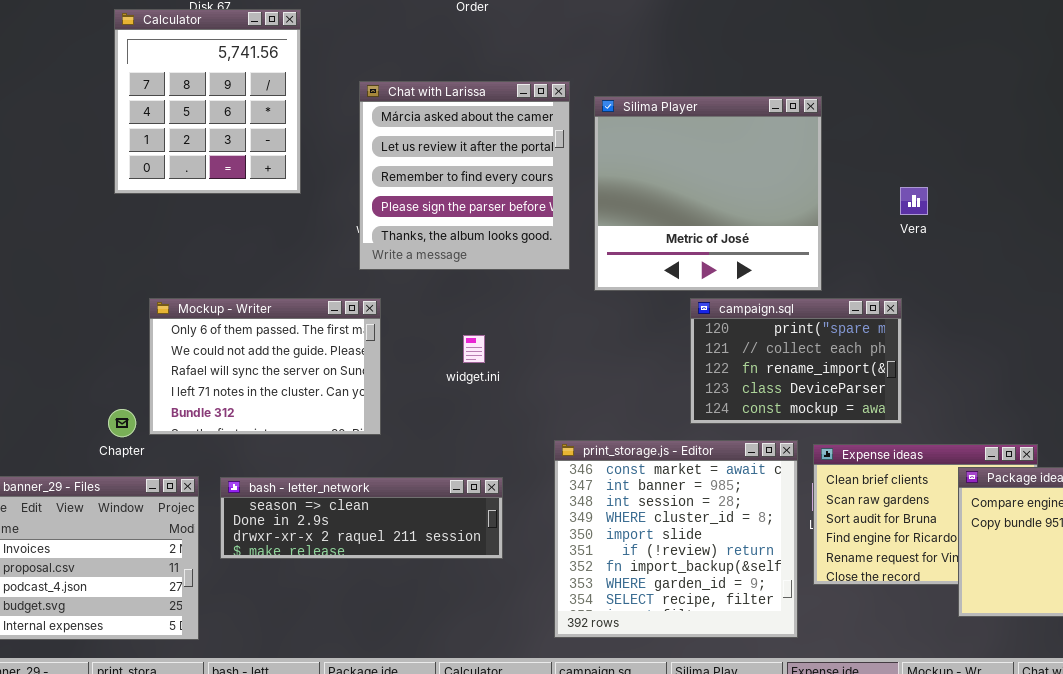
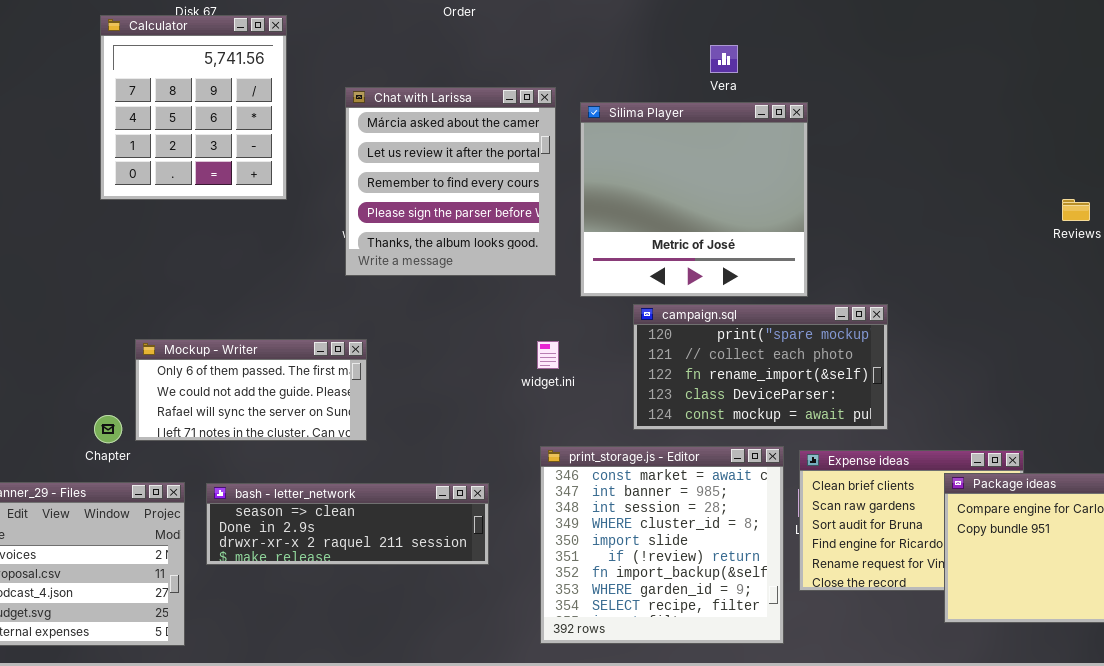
Vera: [900,187,928,215] -> [710,45,738,73], moved
Mockup - Writer: [149,298,381,435] -> [135,339,367,441], resized
campaign.sql: [690,298,902,424] -> [633,304,888,430], resized
widget.ini: [463,335,485,363] -> [537,341,559,369], moved

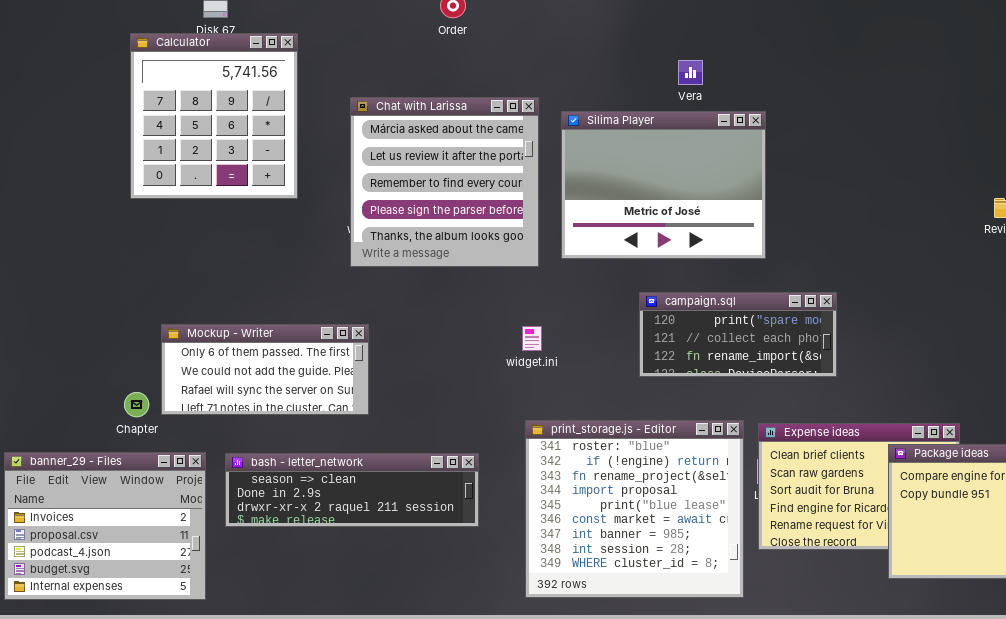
Silima Player: [580,102,808,297] -> [561,111,766,259], resized
campaign.sql: [633,304,888,430] -> [639,292,837,377], resized
print_storage.js - Editor: [540,446,784,644] -> [525,420,744,598], scrolled up 5 rows

